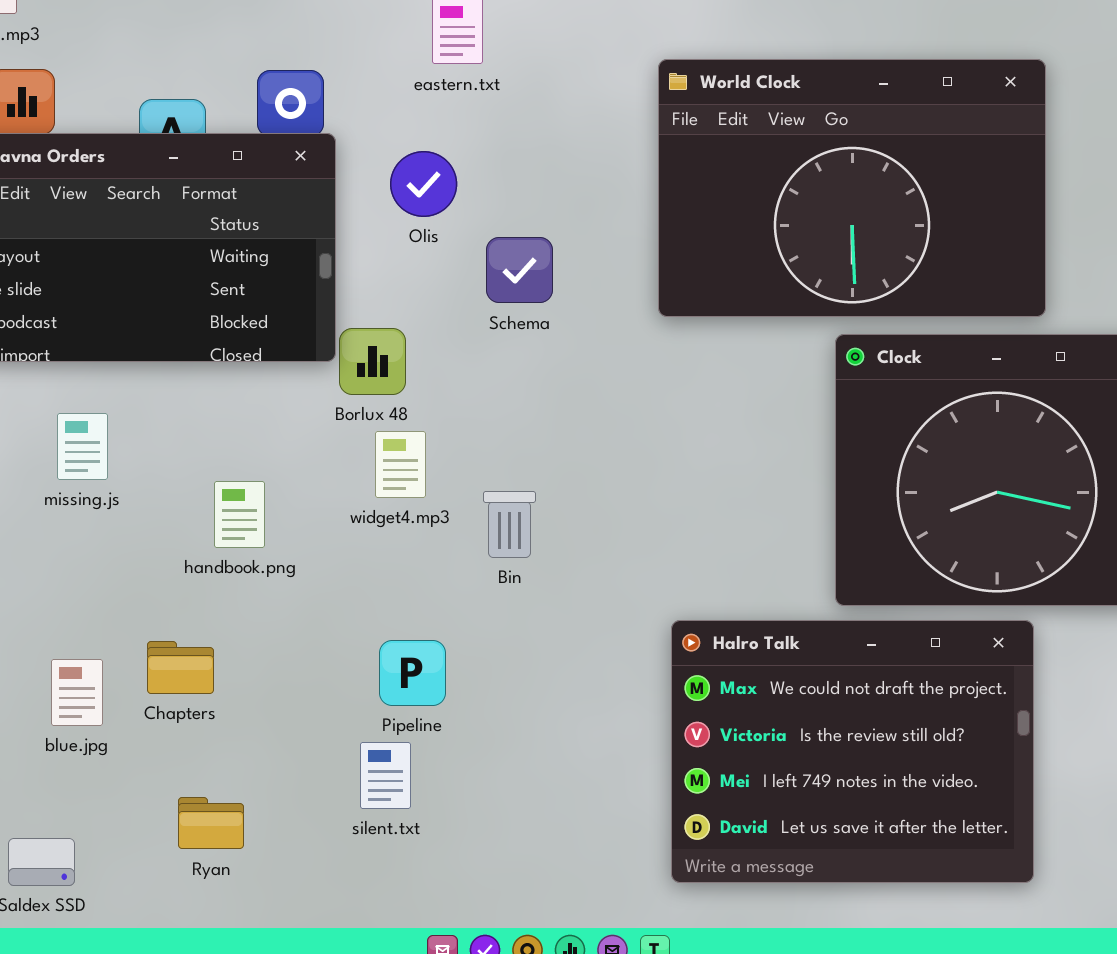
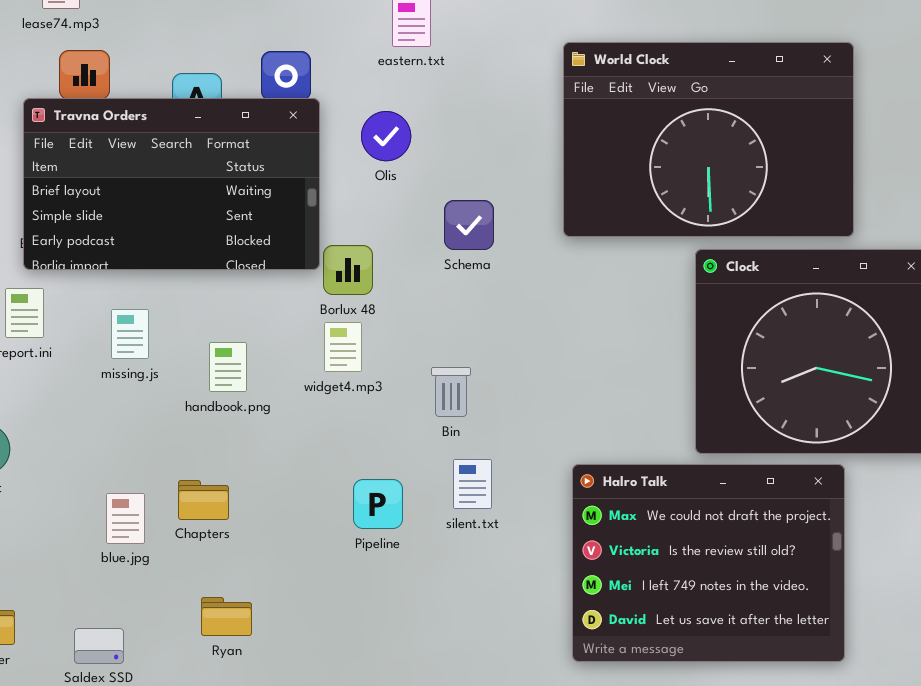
Schema: [486,237,553,303] -> [444,200,494,250], moved
widget4.mp3: [375,431,426,498] -> [324,322,362,372], moved
handbook.png: [214,481,265,548] -> [209,342,247,392], moved
silent.txt: [360,742,411,809] -> [453,459,492,509], moved

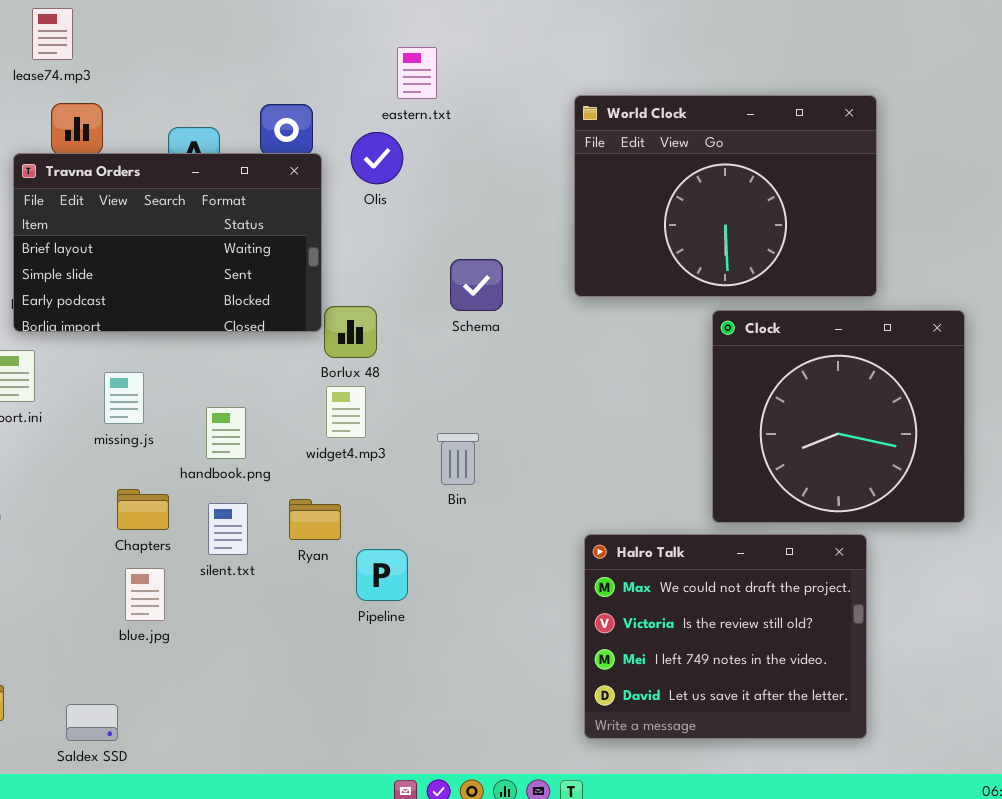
Olis: [361,111,411,161] -> [351,132,403,184], moved
silent.txt: [453,459,492,509] -> [208,503,248,555], moved
Chapters: [178,480,229,520] -> [117,489,169,530], moved
blue.jpg: [106,493,145,544] -> [125,568,165,621], moved
Ryan: [201,597,252,636] -> [289,499,341,540], moved

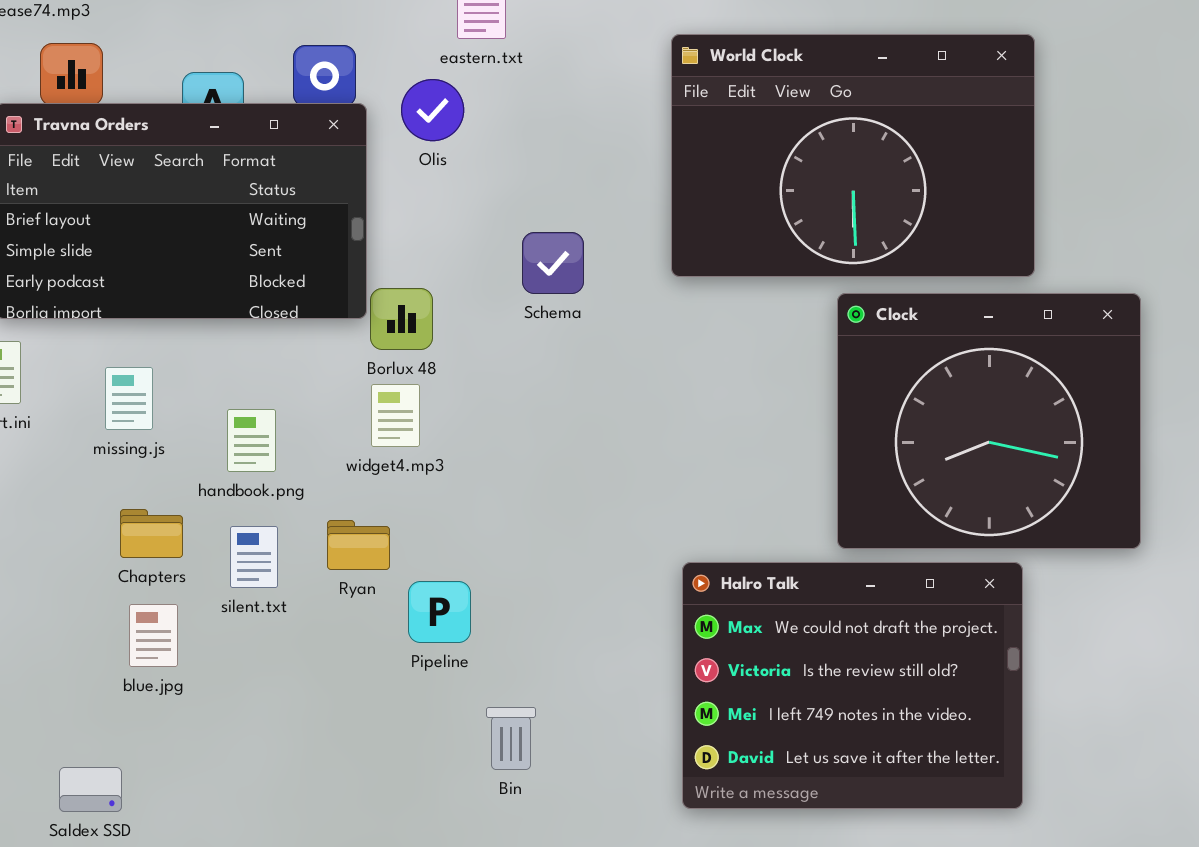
Bin: [437,433,479,485] -> [486,707,536,770], moved

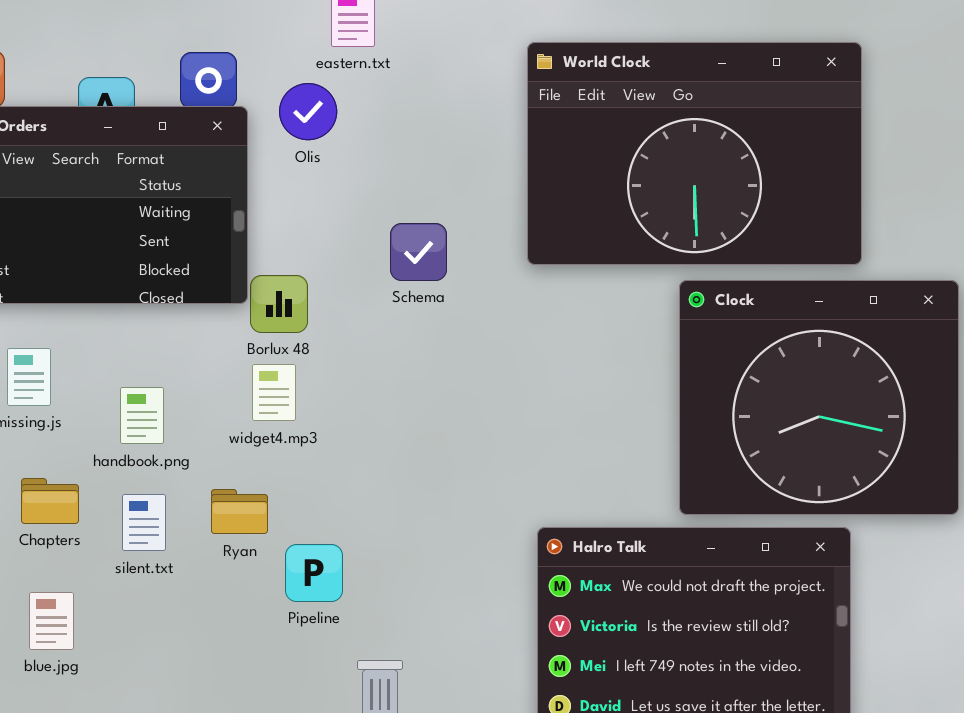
blue.jpg: [129,604,178,667] -> [29,592,74,650], moved

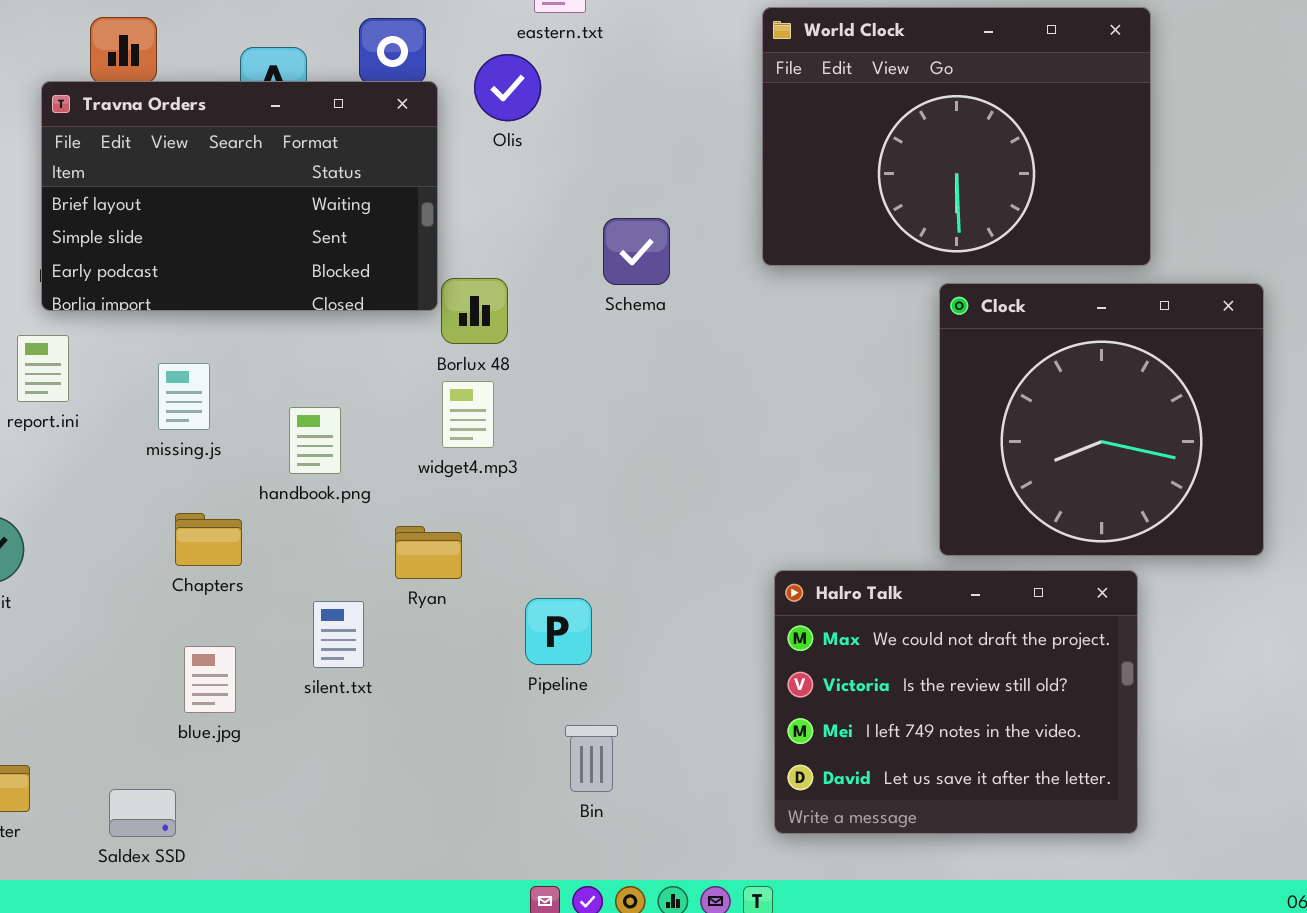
silent.txt: [122,494,166,551] -> [313,601,364,668], moved
Pipeline: [285,544,343,602] -> [525,598,592,665], moved

